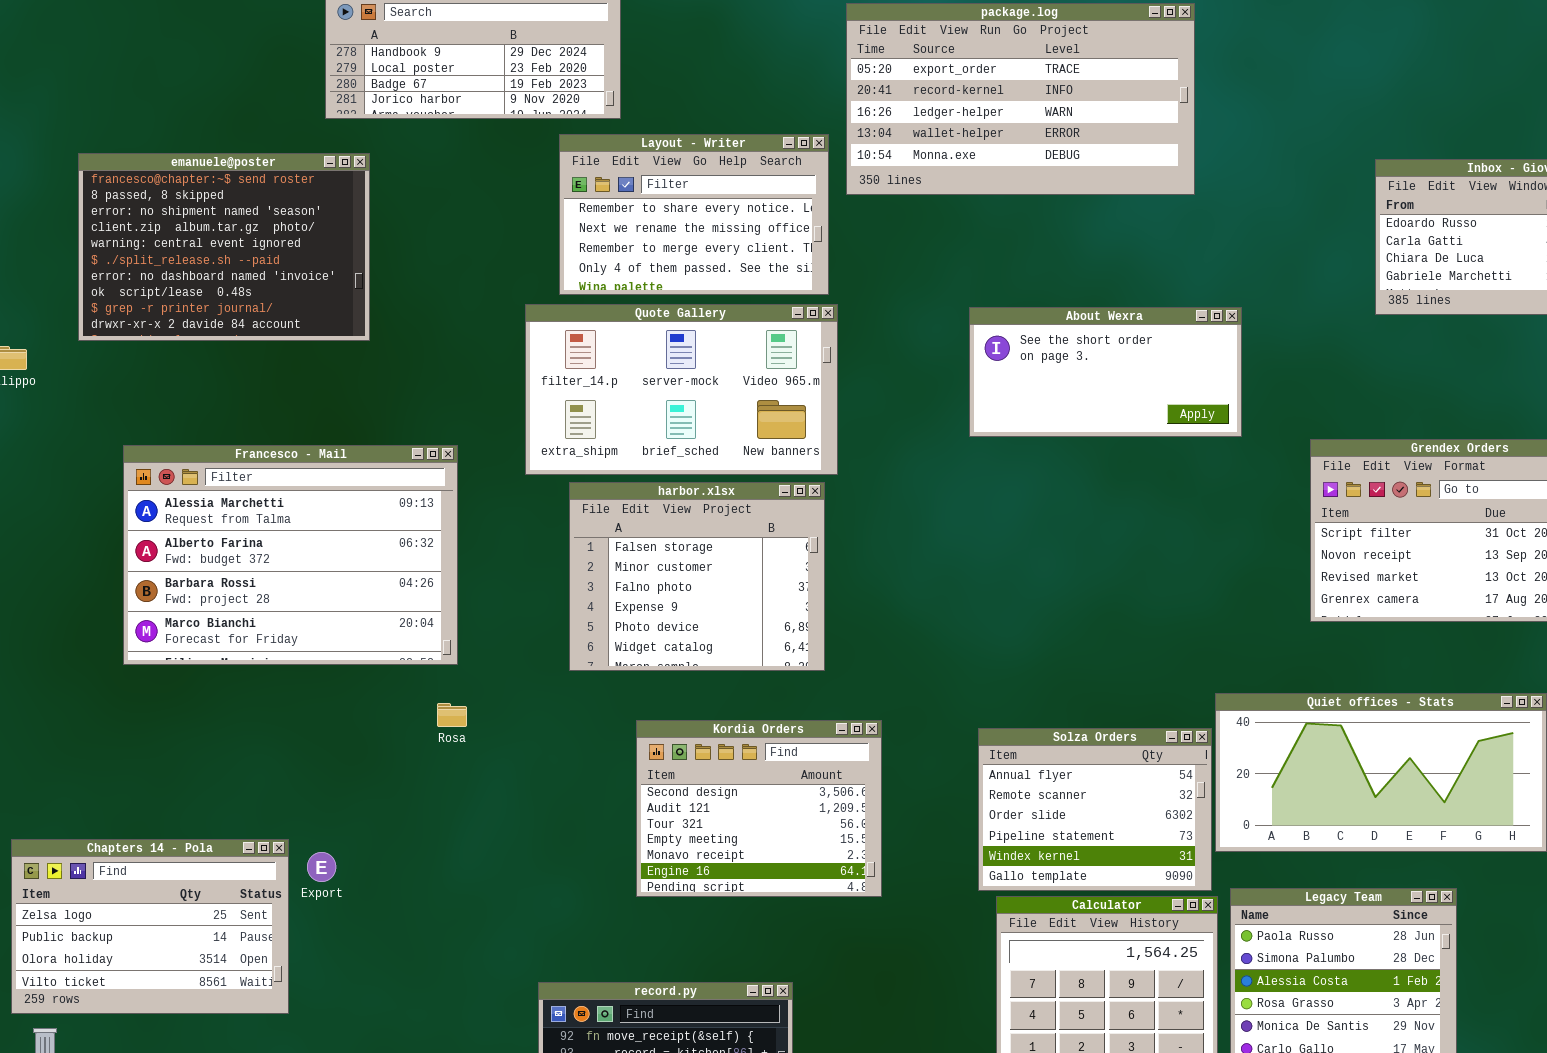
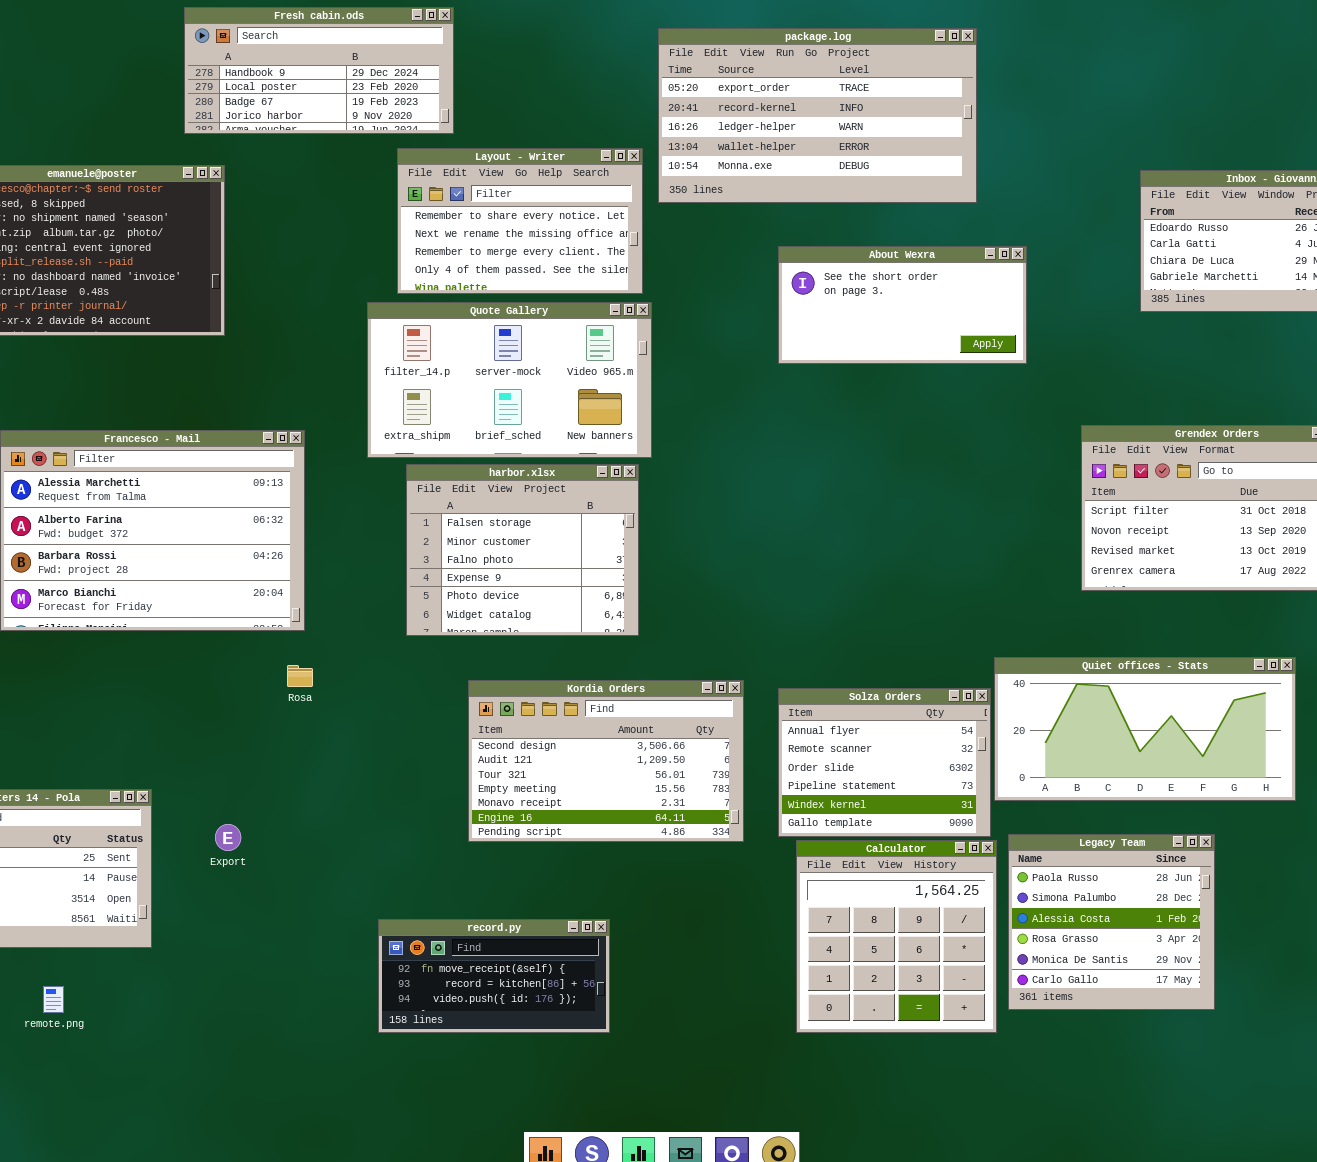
About Wexra: [969,307,1242,437] -> [778,246,1027,364], moved
Kordia Orders: [636,720,882,897] -> [468,680,744,842], resized
Export: [307,852,336,882] -> [215,824,241,851], moved

